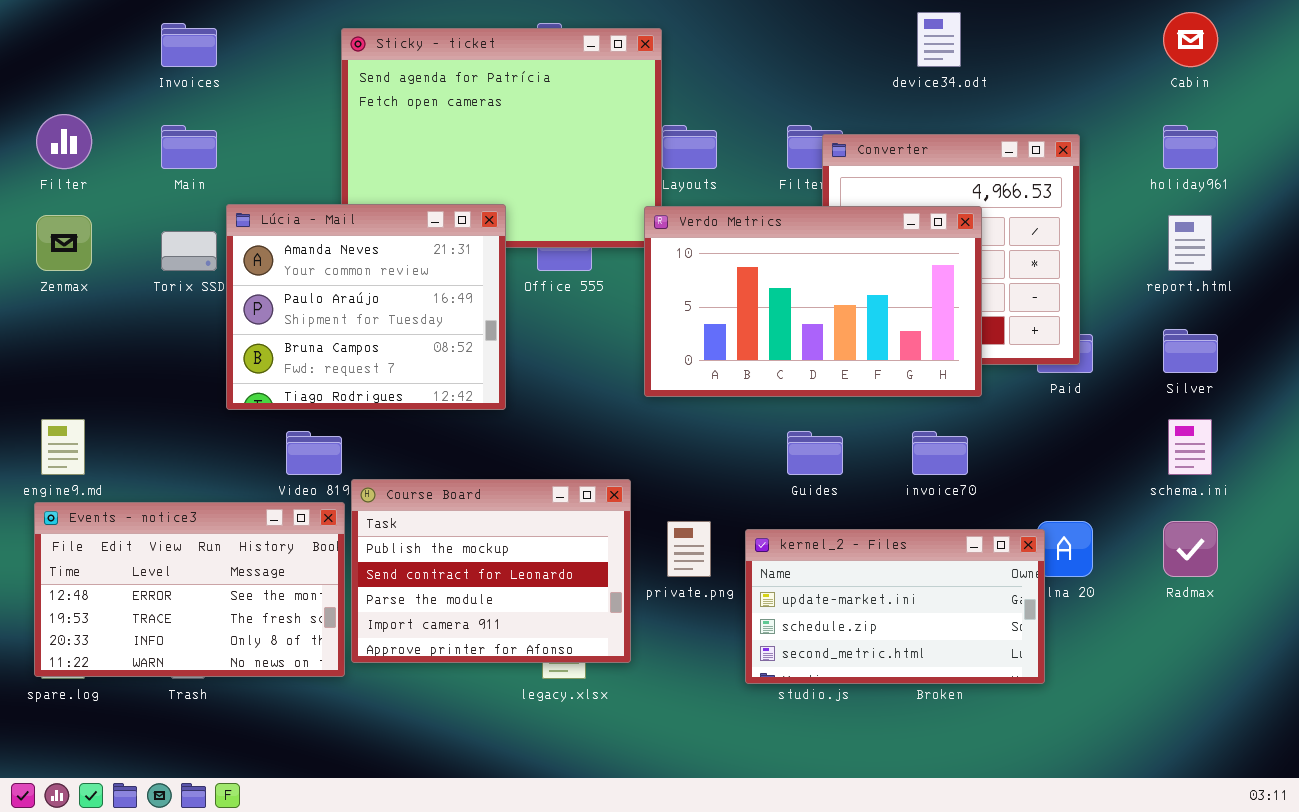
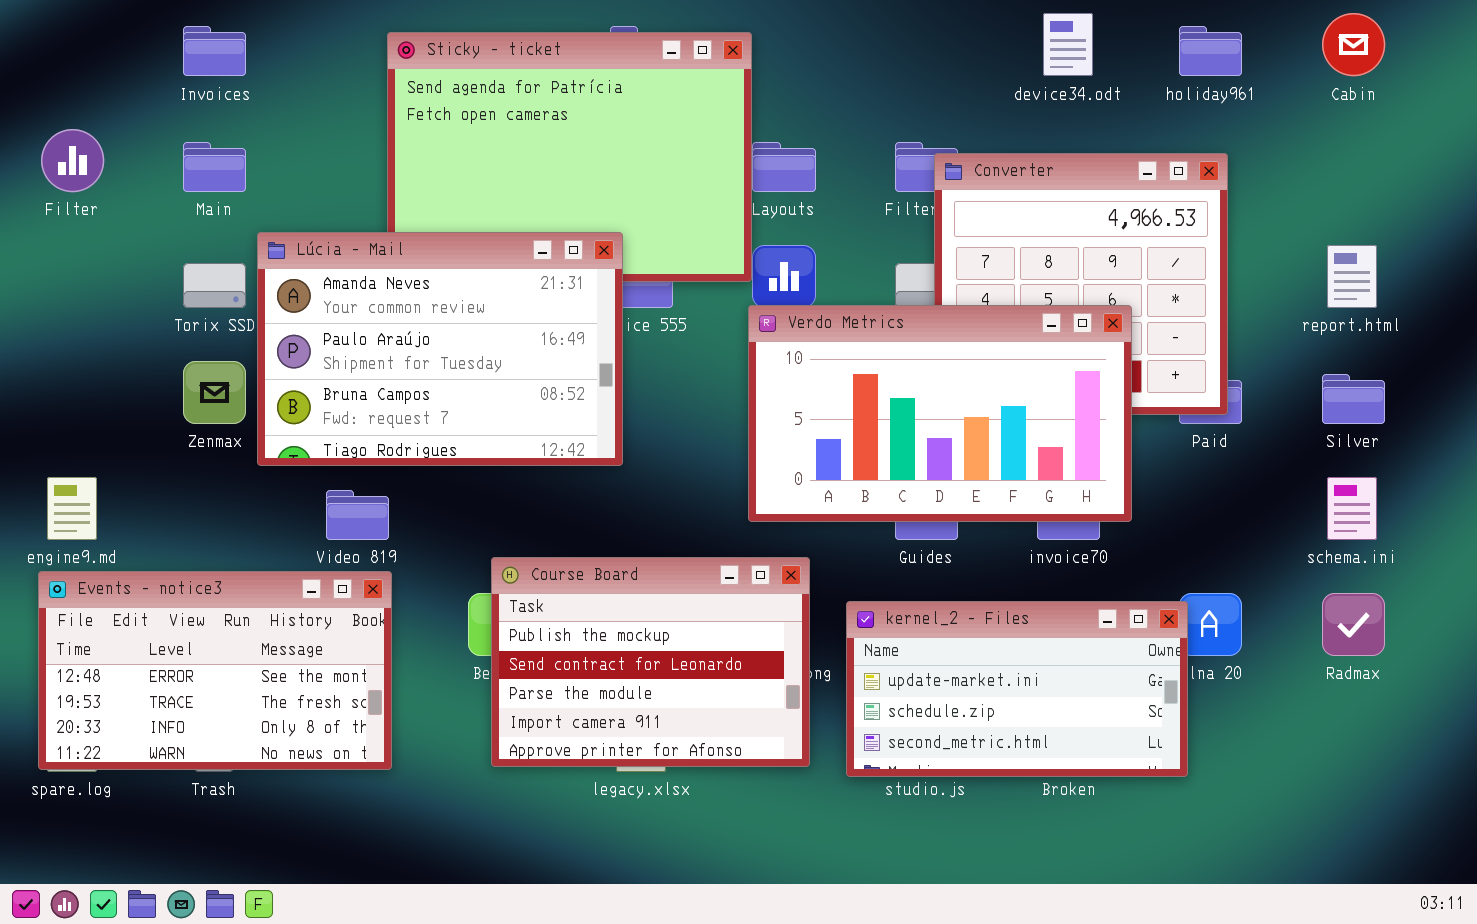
holiday961: [1163,125,1218,169] -> [1179,26,1242,76], moved
Lúcia - Mail: [226,204,506,410] -> [257,232,623,466], resized
Verdo Metrics: [644,206,982,397] -> [748,305,1132,522], moved
Zenmax: [36,215,92,271] -> [183,361,246,424], moved
Course Board: [351,479,631,663] -> [491,557,810,767], moved

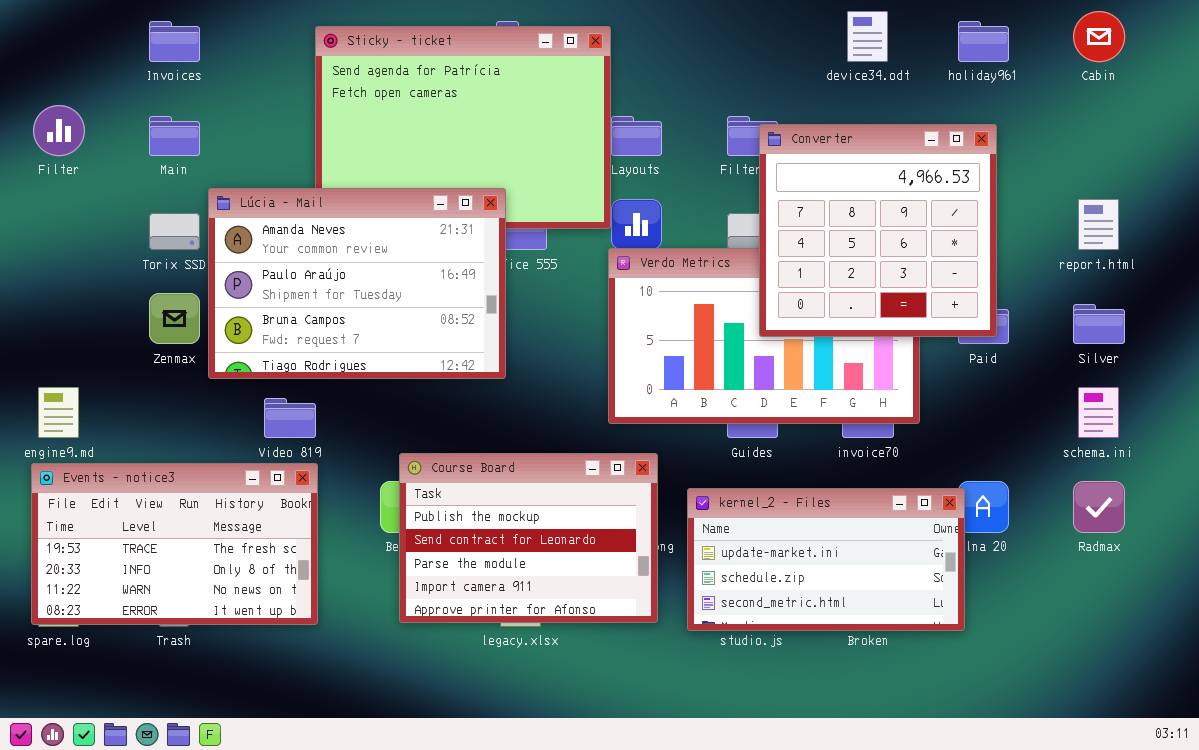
Converter: [934,153,1228,415] -> [759,124,997,337], raised
Events - notice3: [38,571,392,770] -> [31,463,318,625], scrolled down 1 row

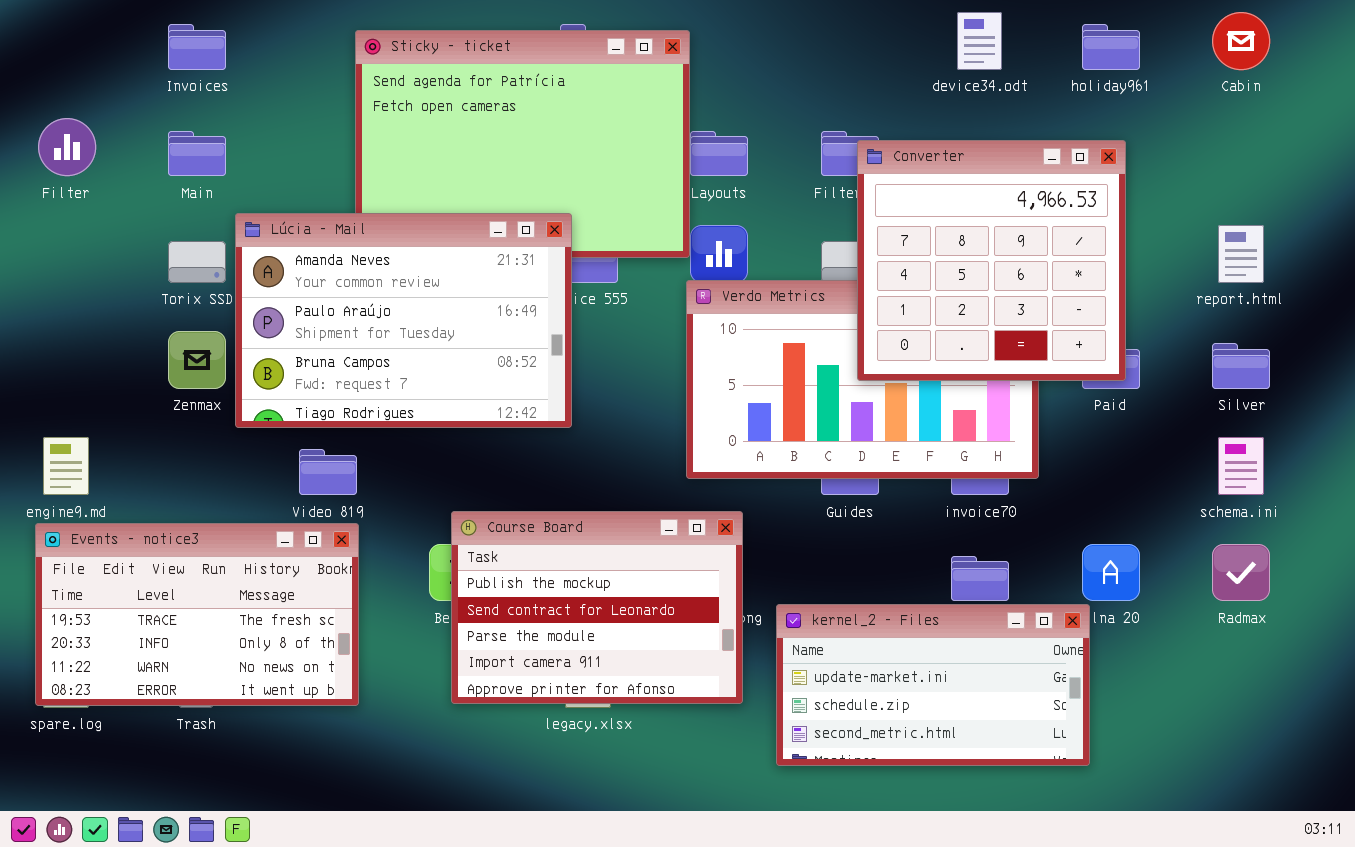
kernel_2 - Files: [687,488,965,631] -> [776,604,1090,766], moved

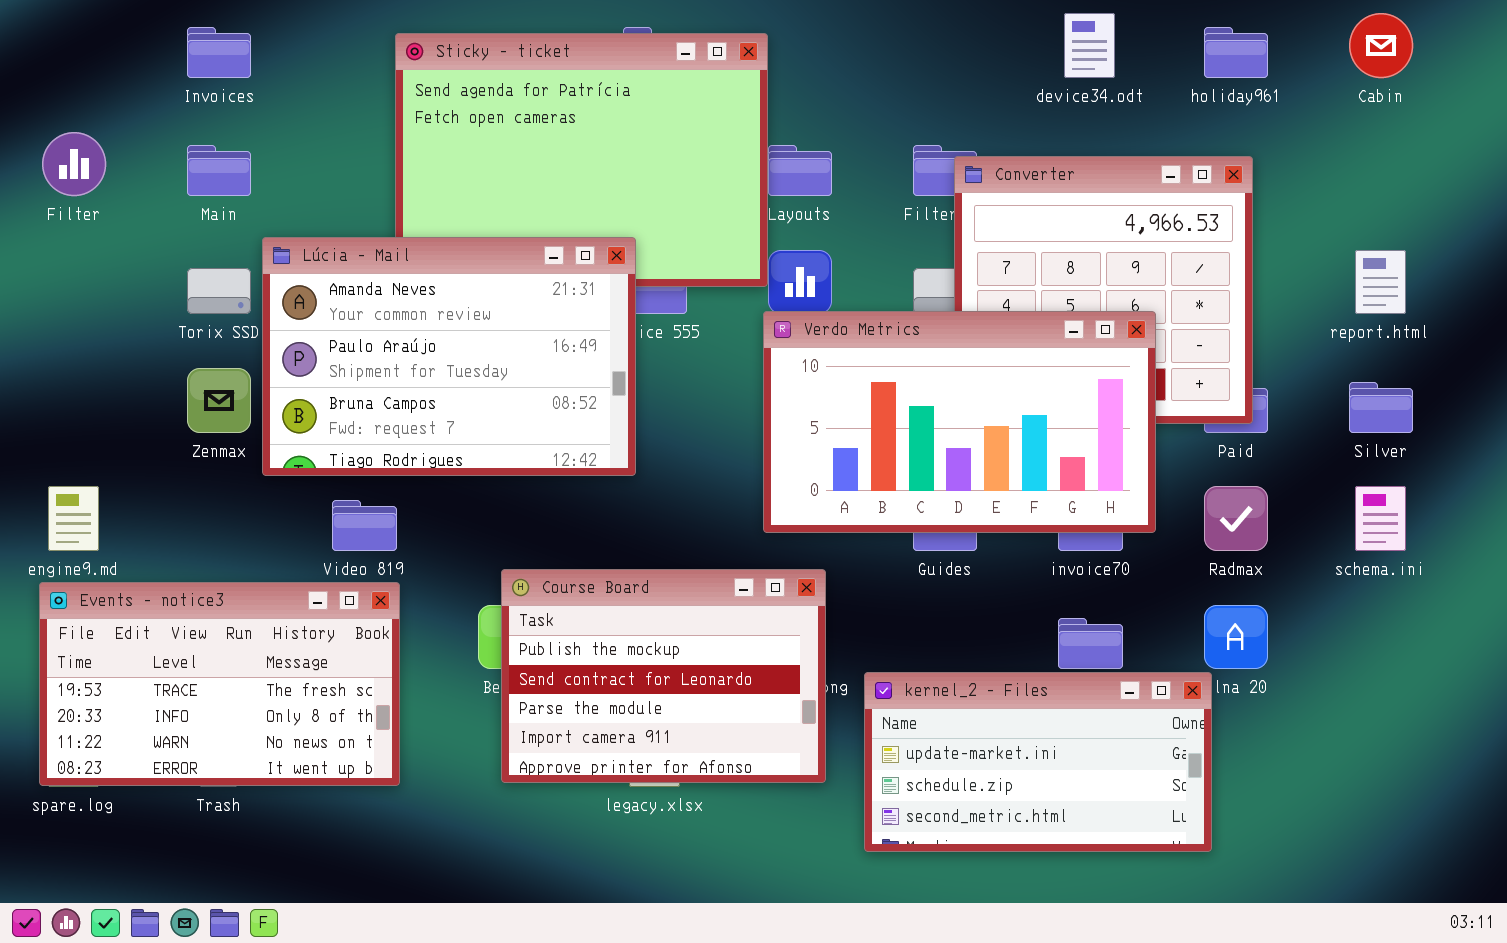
Verdo Metrics: [686,280,1039,479] -> [763,311,1156,533], raised
Radmax: [1212,544,1270,601] -> [1204,486,1268,551], moved

